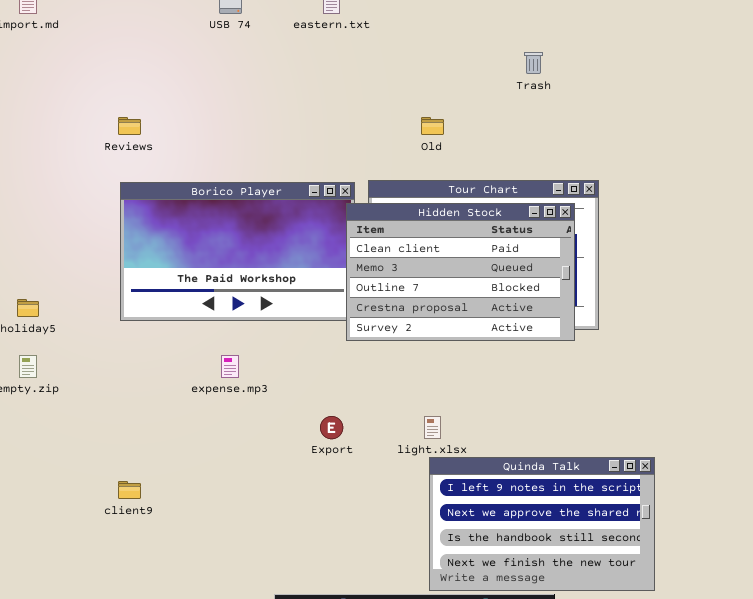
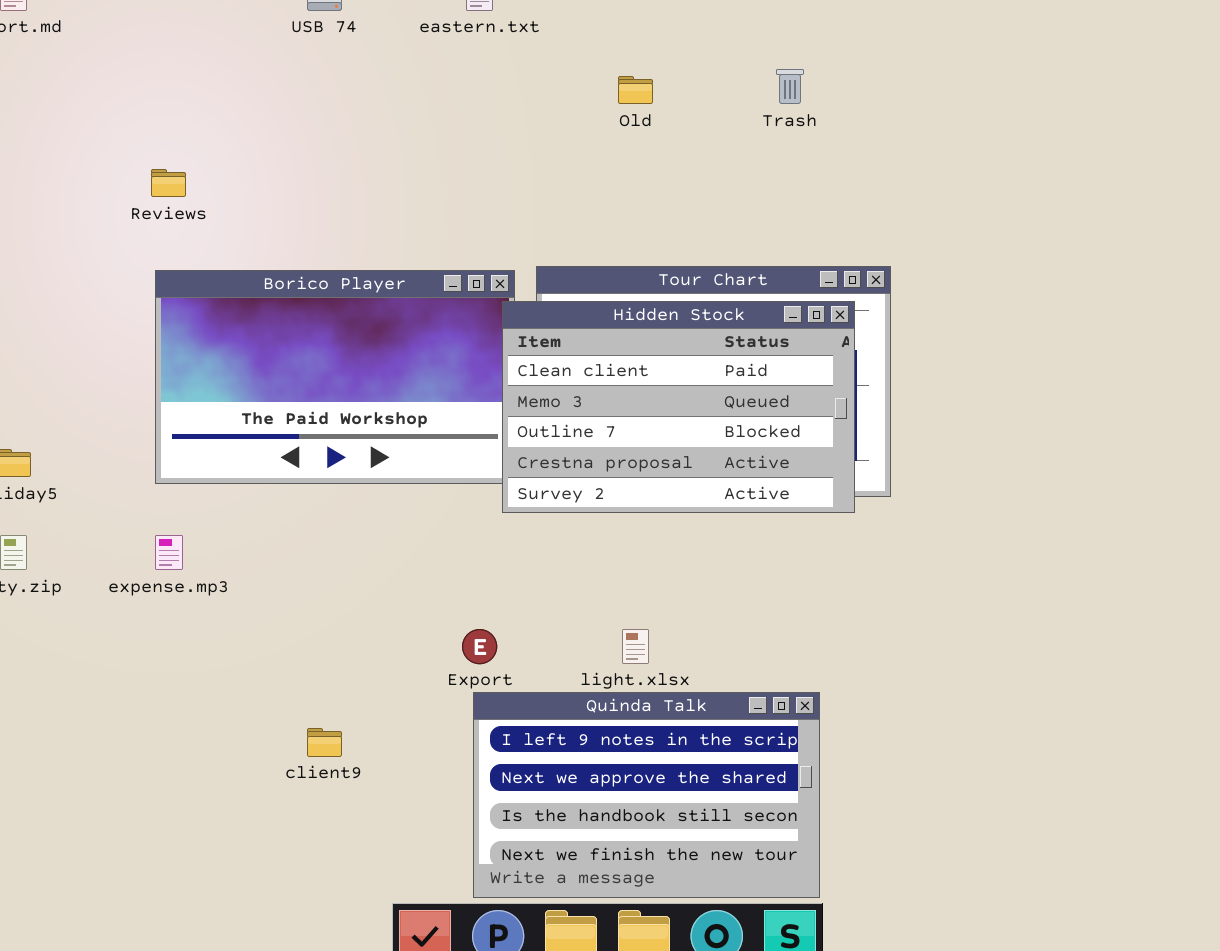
Old: [421,117,444,135] -> [618,76,653,104], moved
expense.mp3: [221,355,239,378] -> [155,535,183,570], moved
Quinda Talk: [429,457,655,591] -> [473,692,820,898], moved
client9: [118,481,141,499] -> [307,728,342,757], moved

